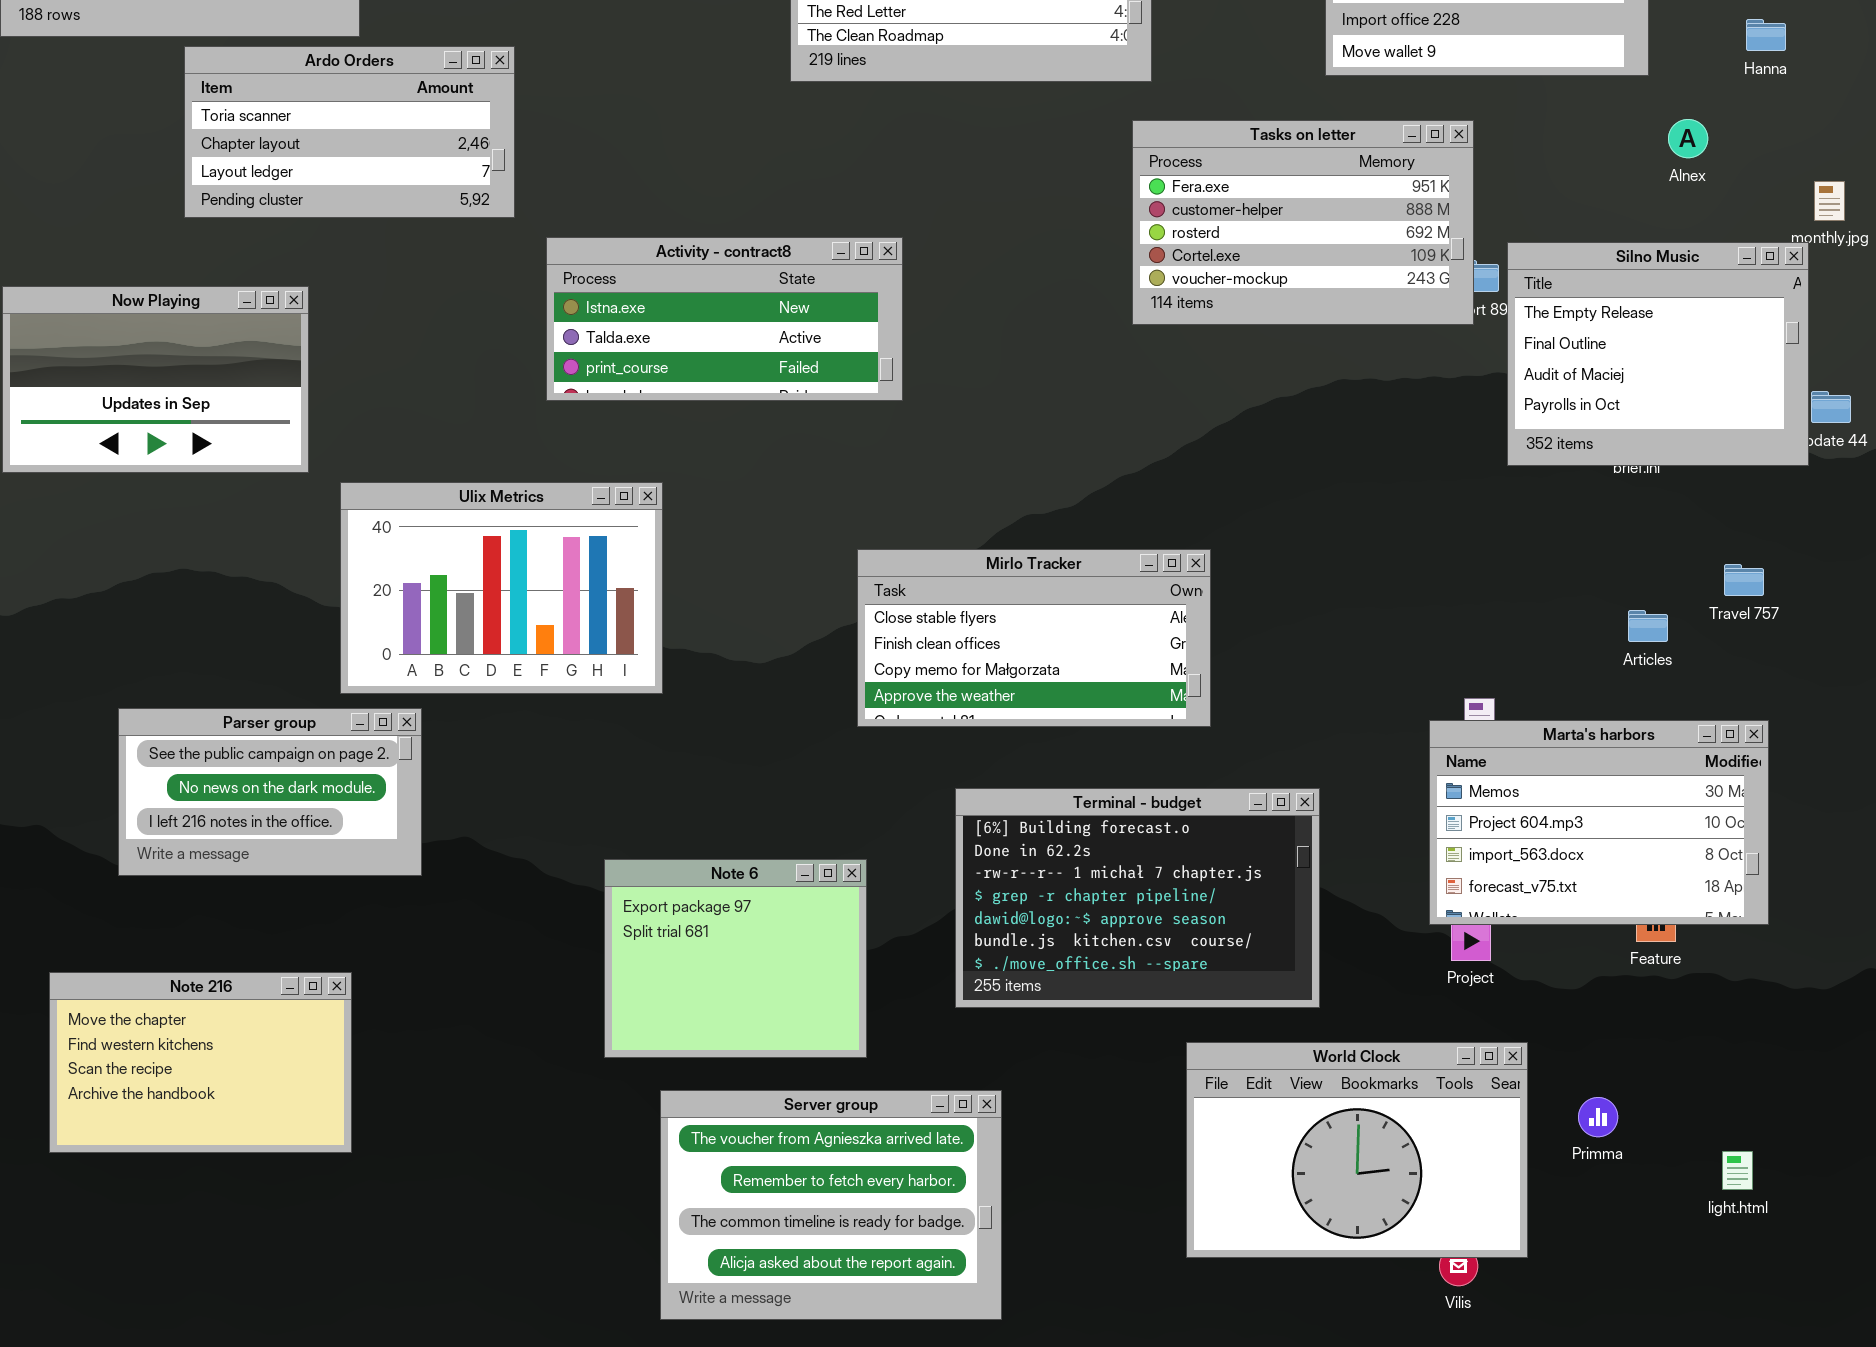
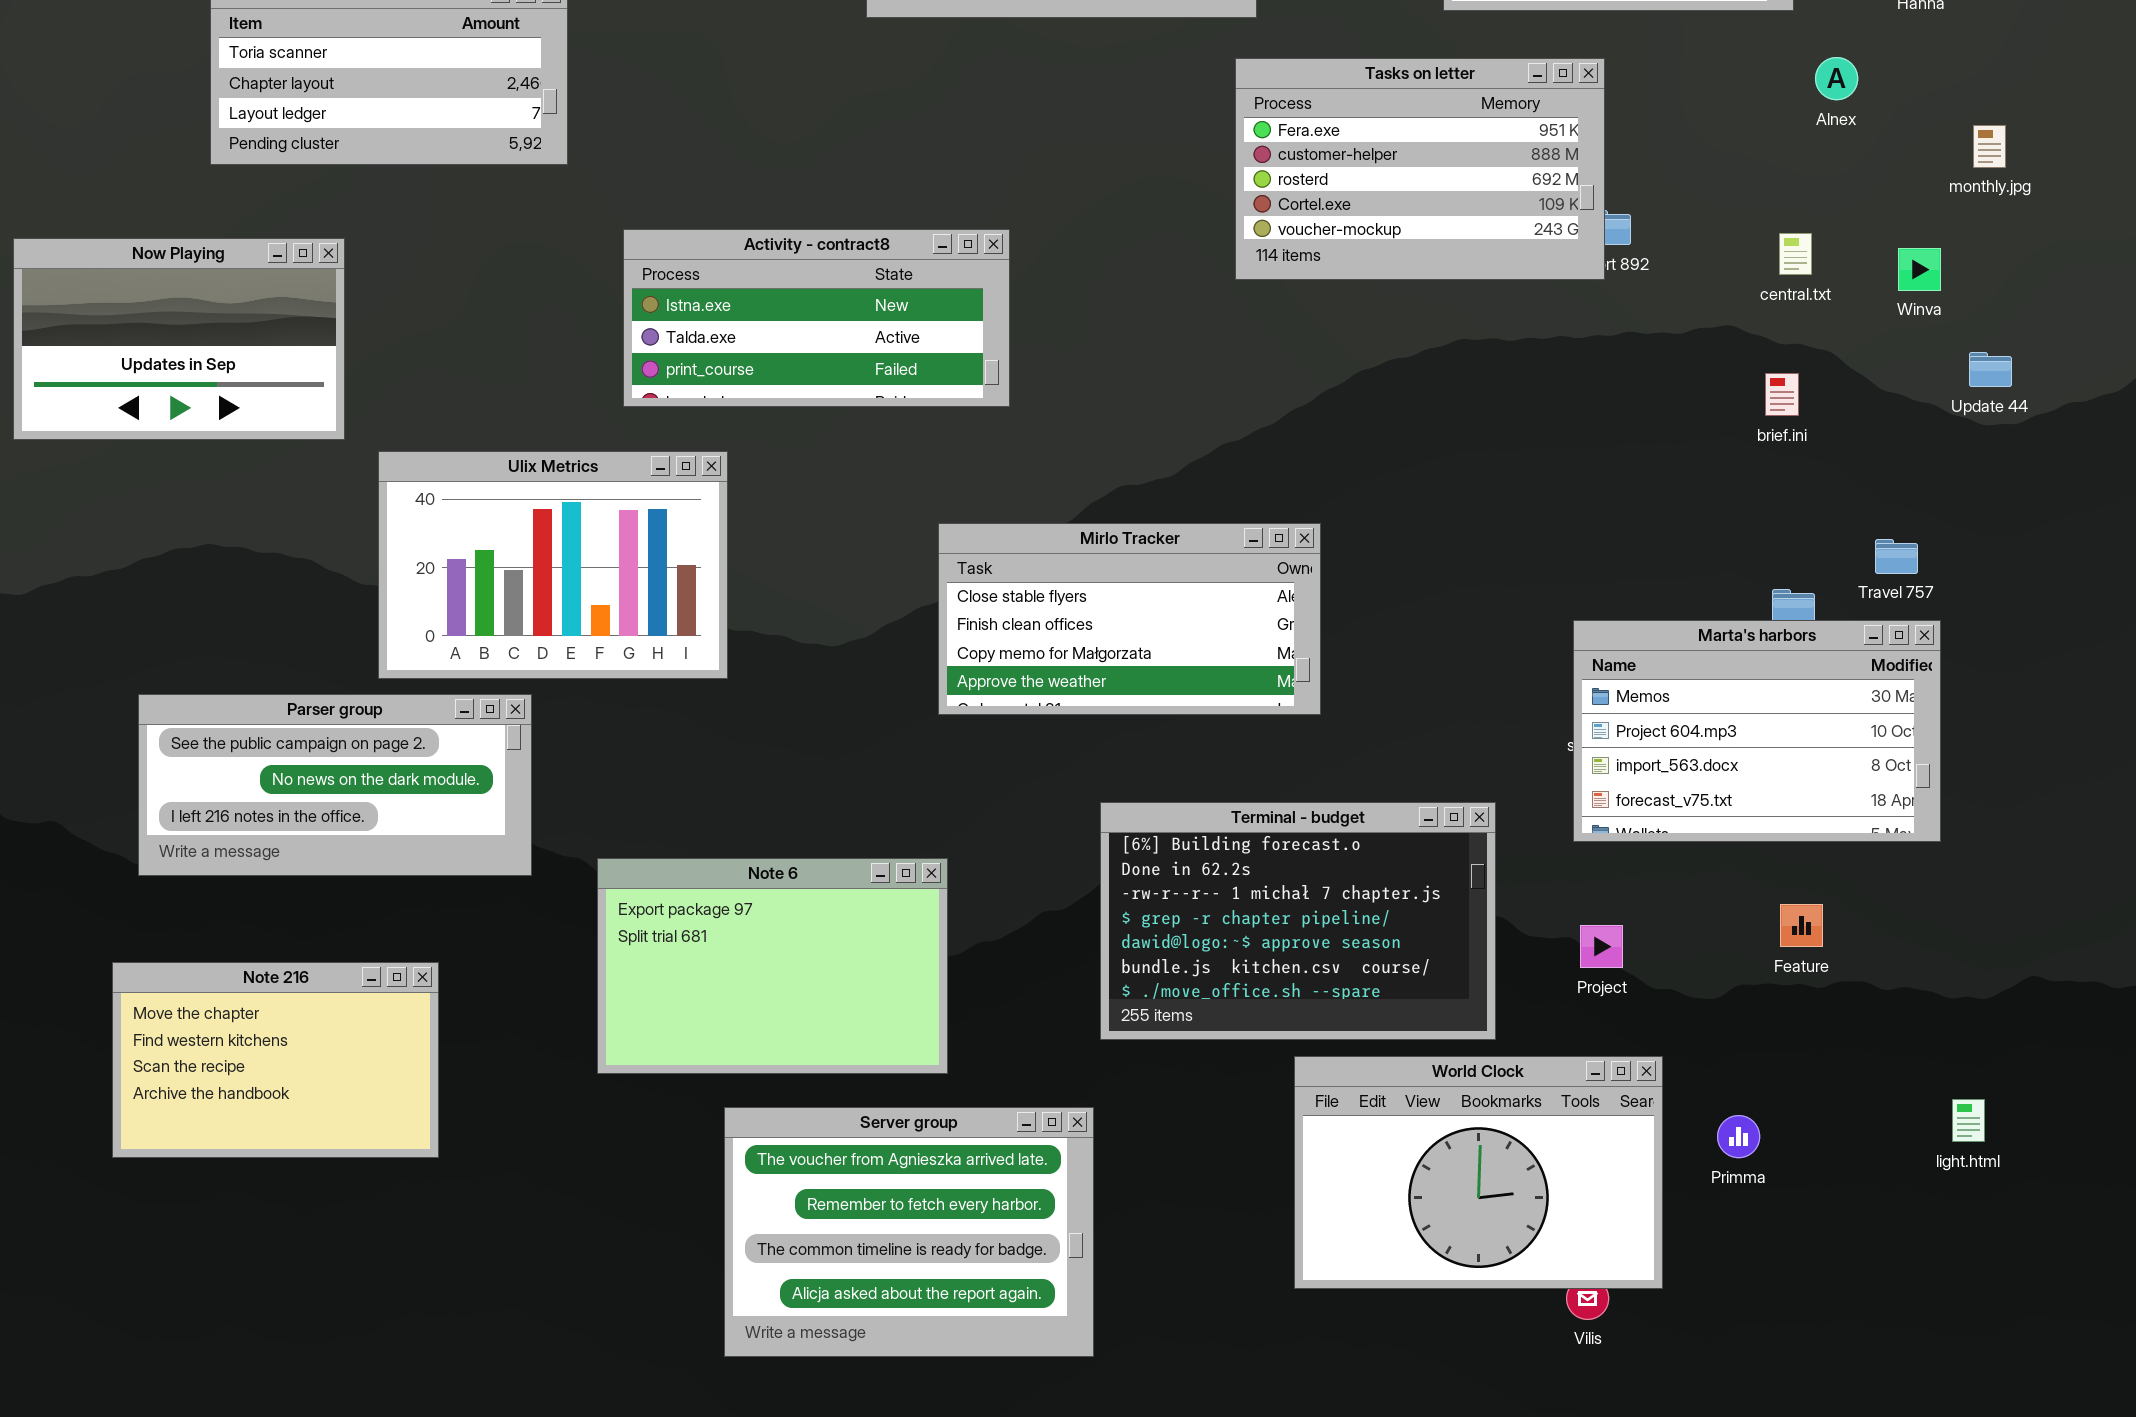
Activity - contract8: [546,237,903,401] -> [623,229,1010,407], moved
Silno Music: [1507,242,1809,466] -> none, closed
Parser group: [118,708,422,876] -> [138,694,532,876], resized
Marta's harbors: [1429,720,1769,925] -> [1573,620,1941,842], moved
Terminal - budget: [955,788,1320,1008] -> [1100,802,1496,1040], moved
Note 6: [604,859,867,1058] -> [597,858,948,1074], resized
Note 216: [49,972,352,1153] -> [112,962,439,1158], moved
light.html: [1722,1151,1753,1190] -> [1952,1099,1985,1142], moved

